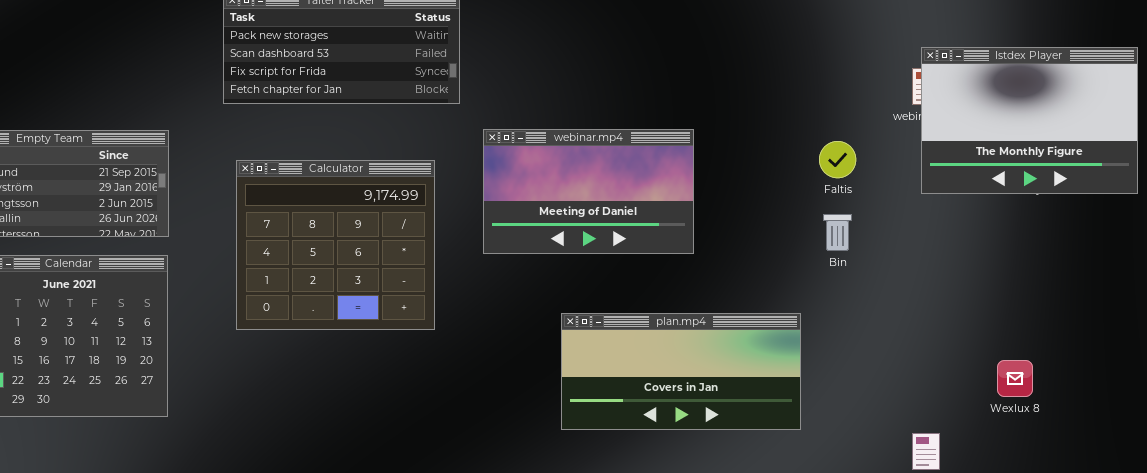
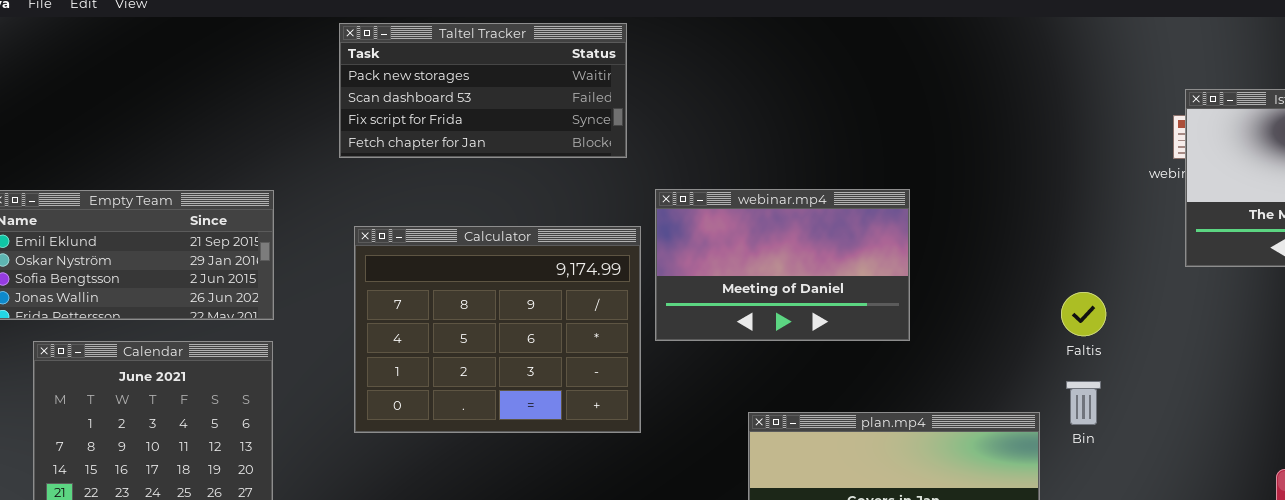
Faltis: [819,141,856,178] -> [1061,292,1106,336], moved
Calculator: [236,160,435,330] -> [354,226,641,433], resized
Bin: [823,214,852,251] -> [1066,381,1101,425], moved

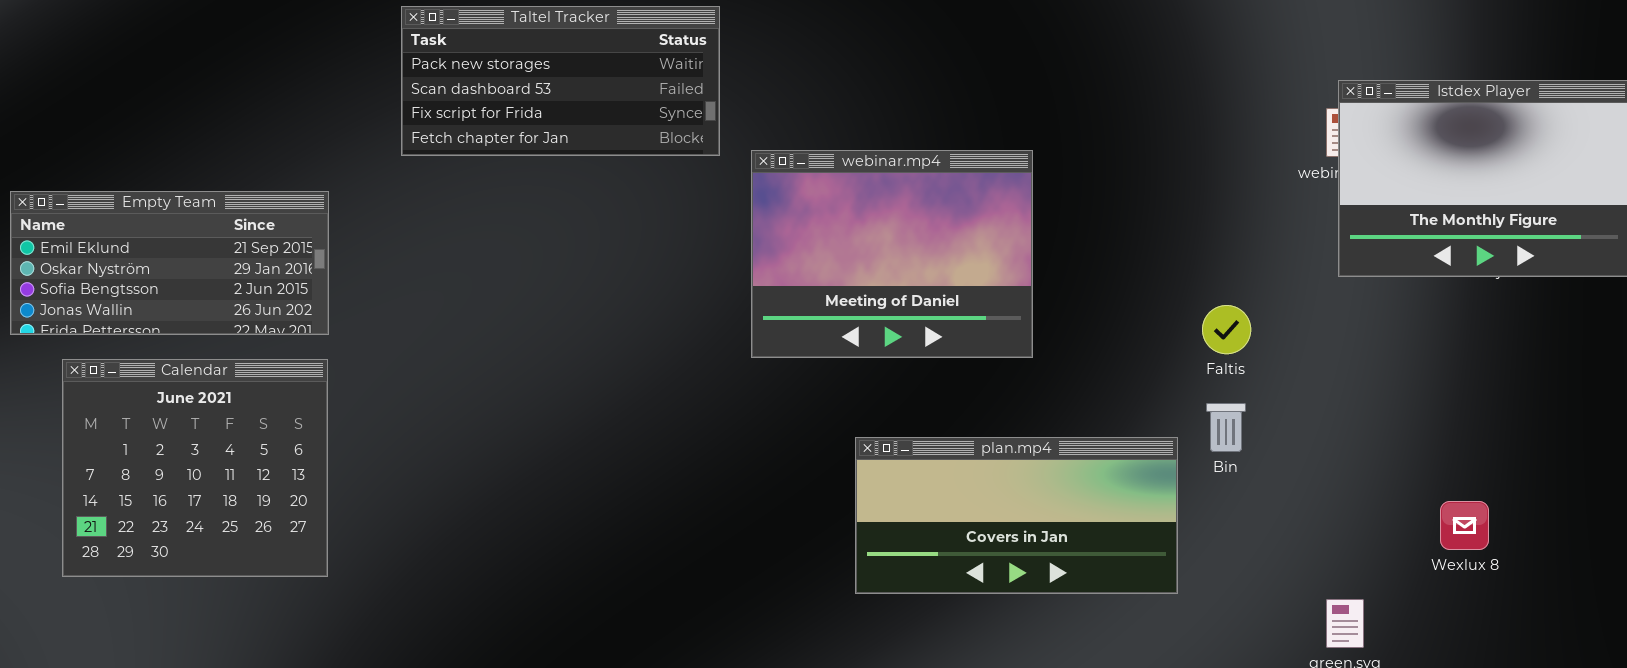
webinar.mp4: [655,189,910,341] -> [751,150,1033,358], resized
Calculator: [354,226,641,433] -> none, closed

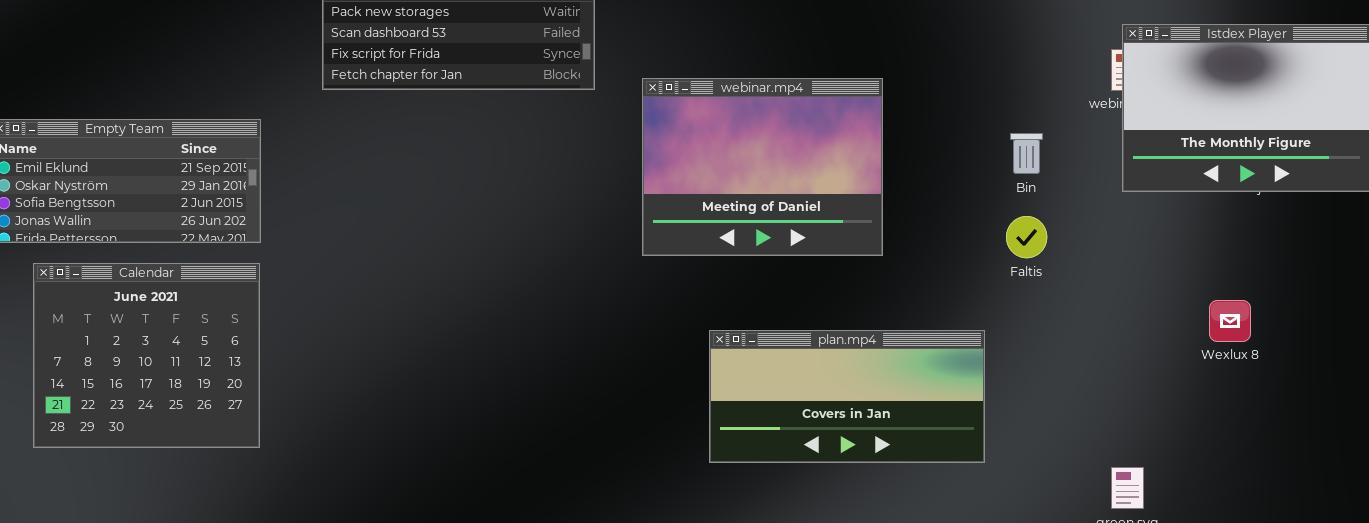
webinar.mp4: [751,150,1033,358] -> [642,78,883,256], moved
Bin: [1206,403,1246,452] -> [1010,133,1043,174], moved
Wexlux 8: [1440,501,1489,550] -> [1209,300,1251,342], moved

